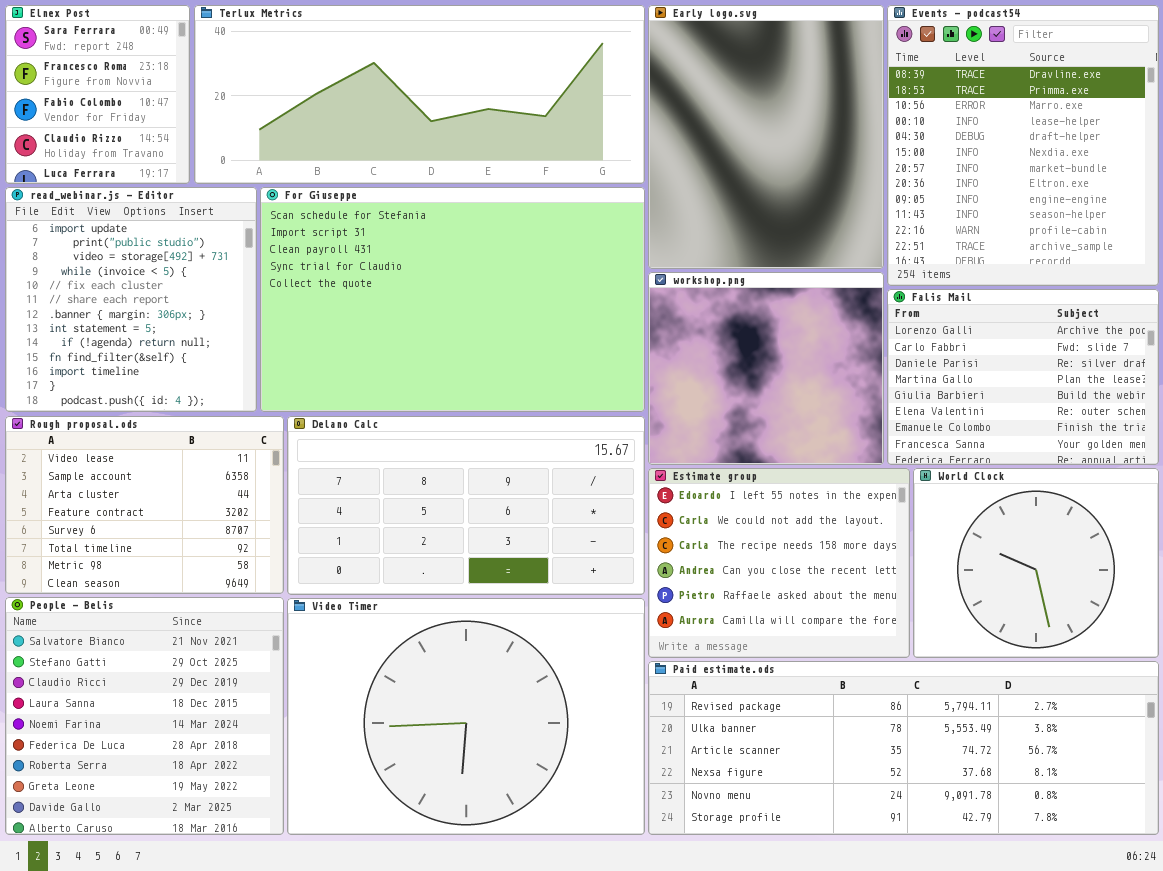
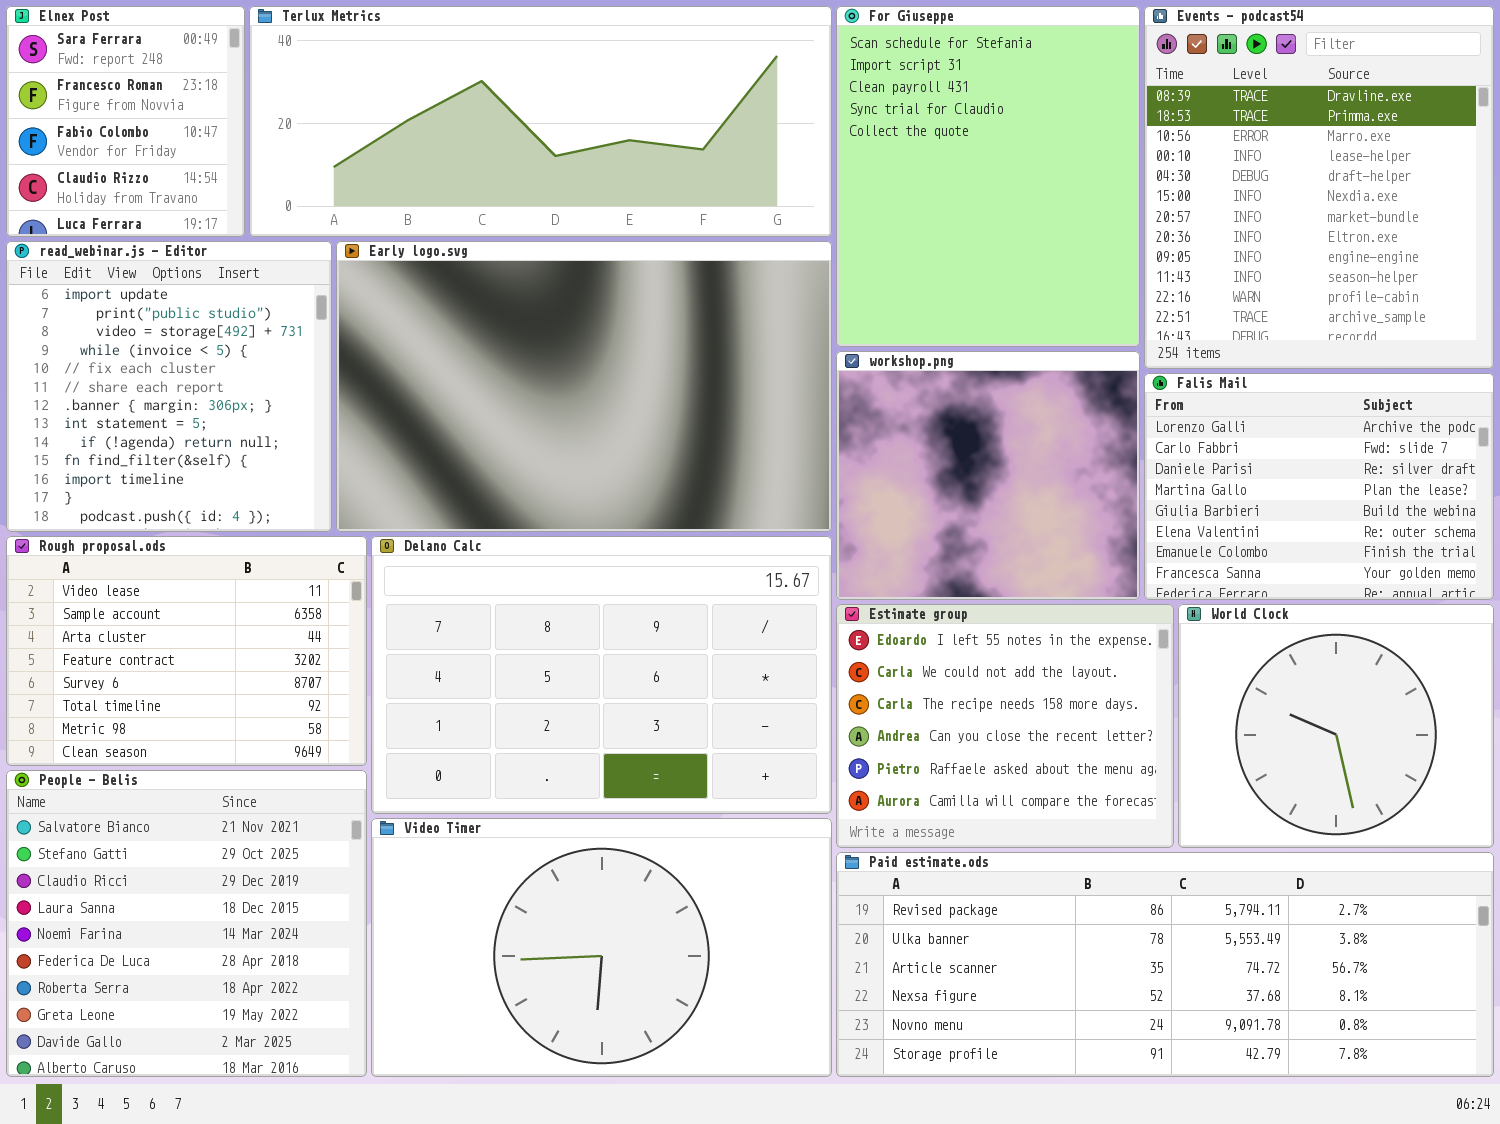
Early logo.svg: [648,5,884,269] -> [336,241,832,532], moved, resized
For Giuseppe: [260,187,645,412] -> [836,6,1140,347], moved, resized
Delano Calc: [287,416,645,595] -> [371,536,832,814], resized
Video Timer: [287,598,645,835] -> [371,818,832,1077], resized

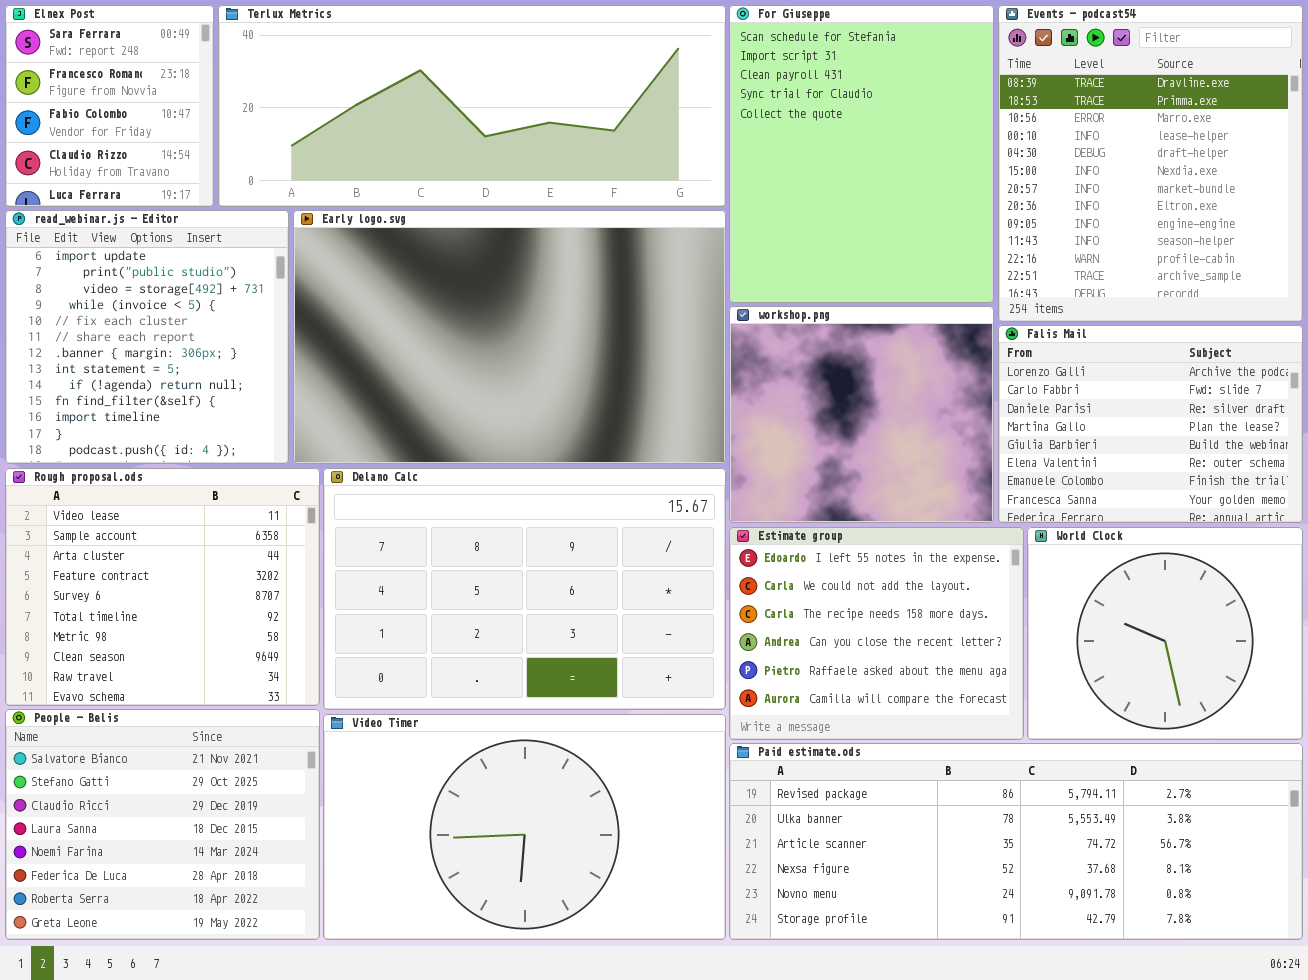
Rough proposal.ods: [6,536,367,766] -> [5,468,320,706], resized
People - Belis: [6,770,367,1077] -> [5,709,320,940], resized

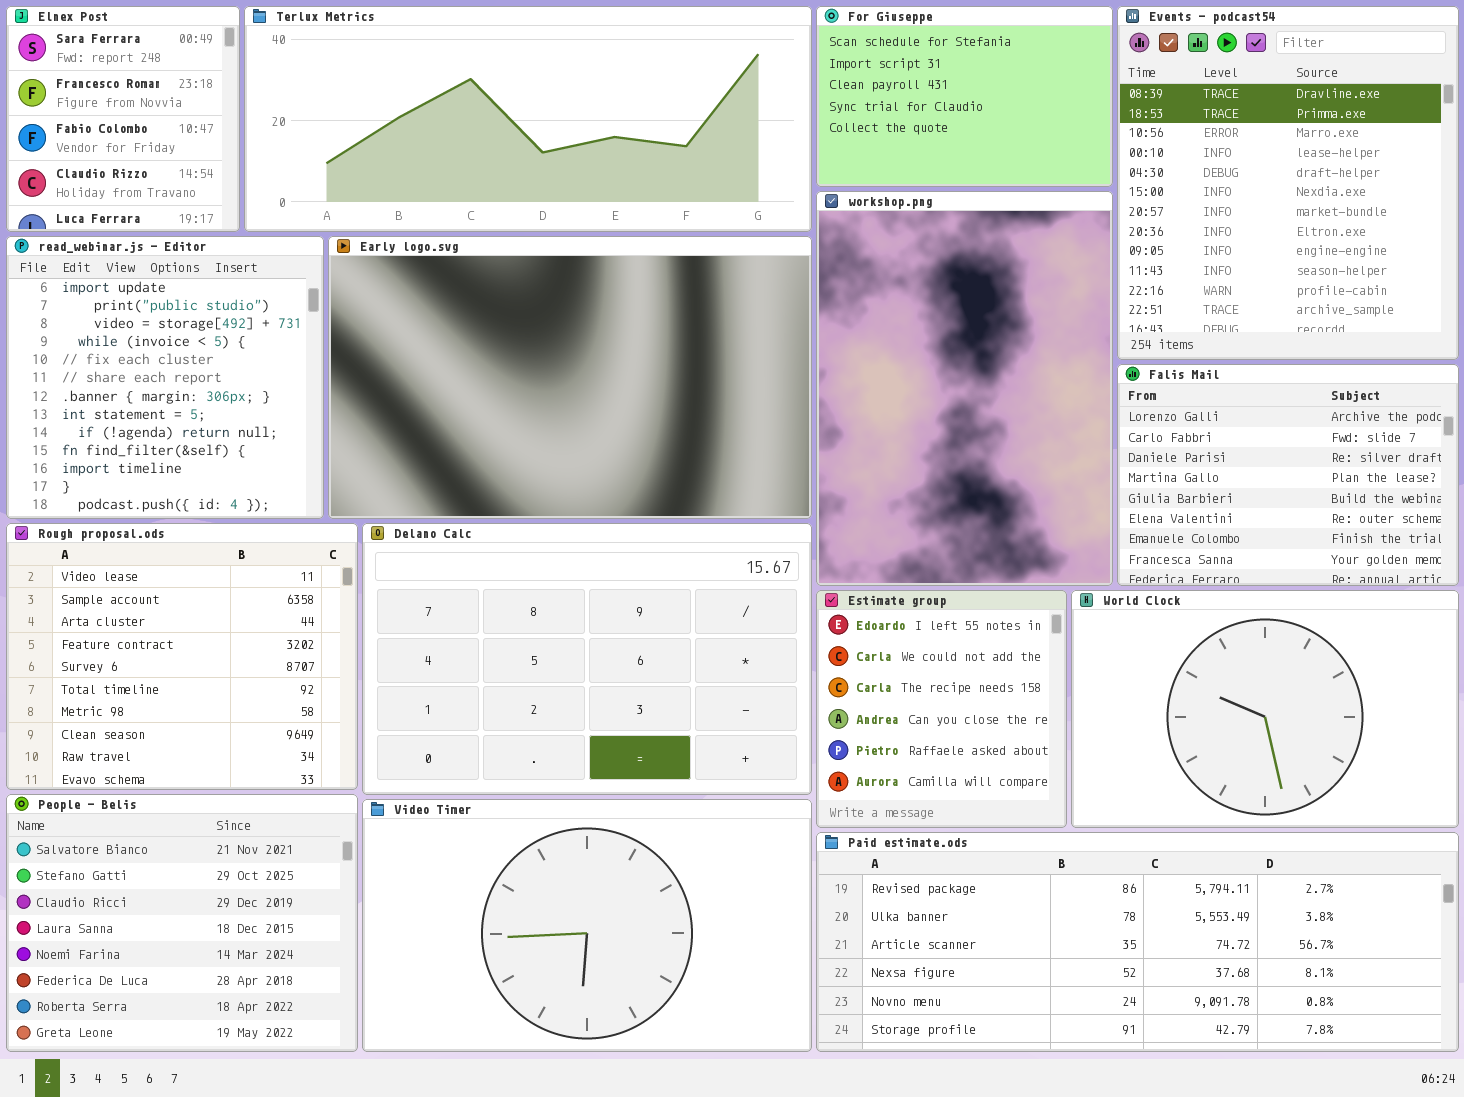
For Giuseppe: [729,5,994,303] -> [816,6,1113,187], resized
workshop.png: [729,306,994,523] -> [816,191,1113,586], resized
Estimate group: [729,527,1024,740] -> [816,590,1067,828], resized
World Clock: [1027,527,1303,740] -> [1071,590,1459,828], resized

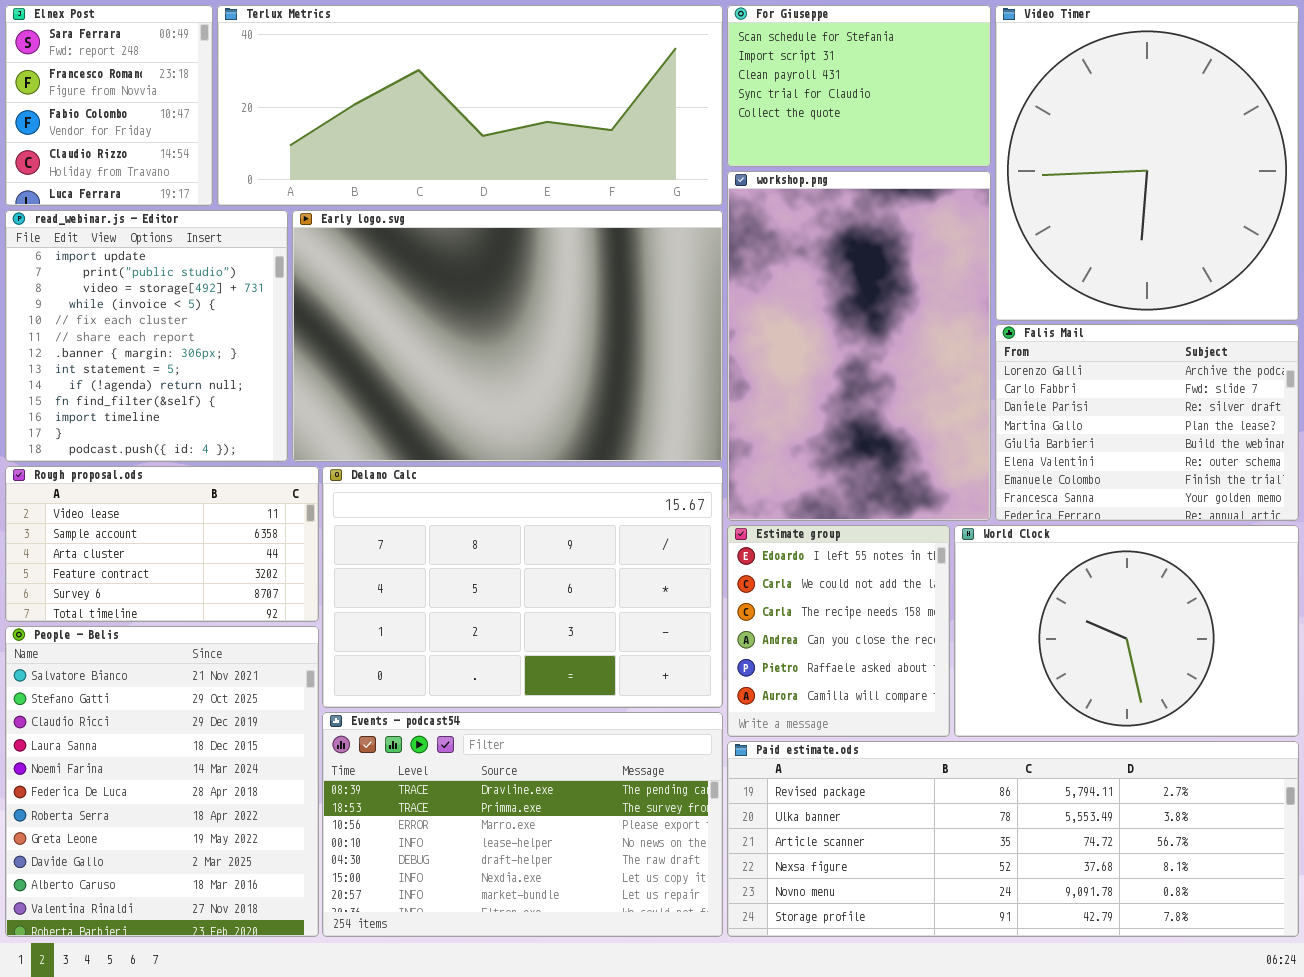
Events - podcast54: [1117,6,1459,360] -> [322,712,723,937], moved, resized
Rough proposal.ods: [6,523,358,790] -> [5,466,319,622], resized
People - Belis: [6,794,358,1052] -> [5,626,319,937], resized
Video Timer: [362,799,812,1052] -> [995,5,1299,321], moved, resized

